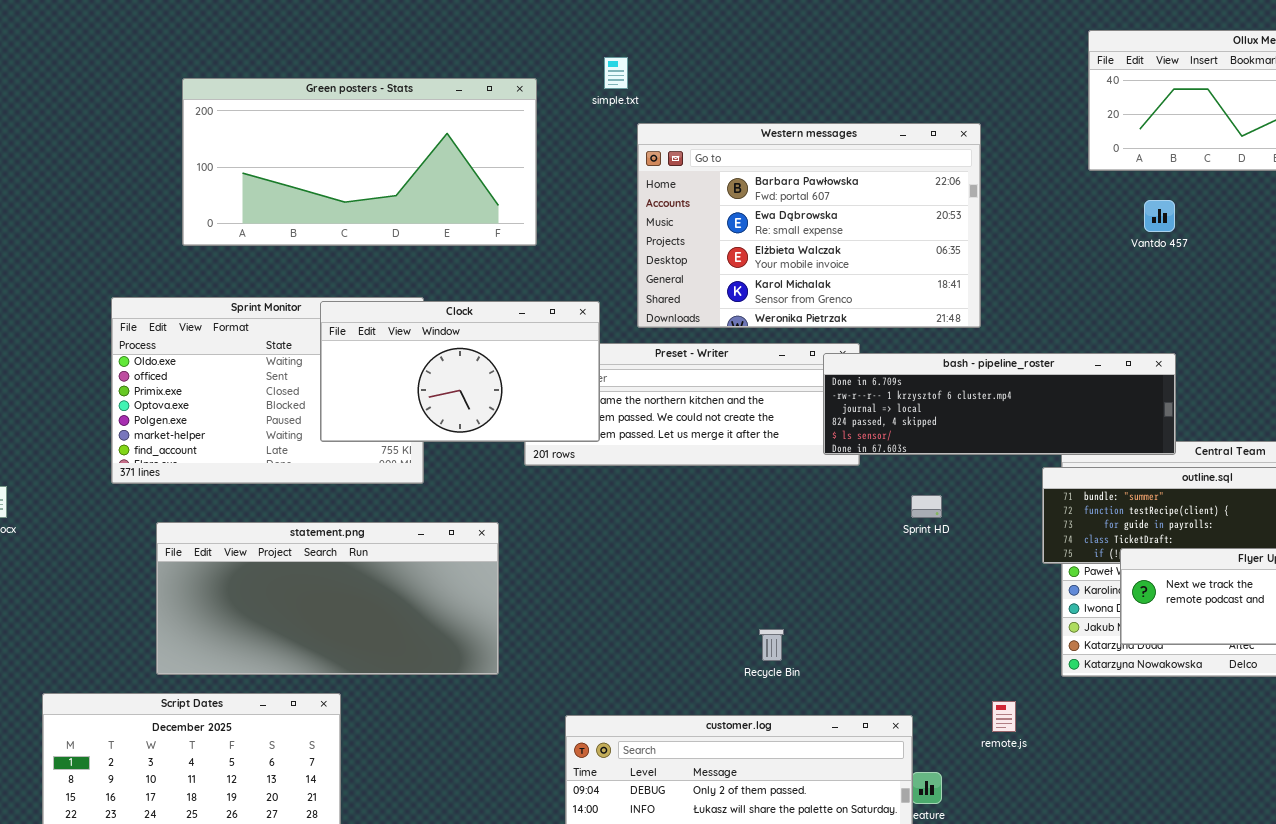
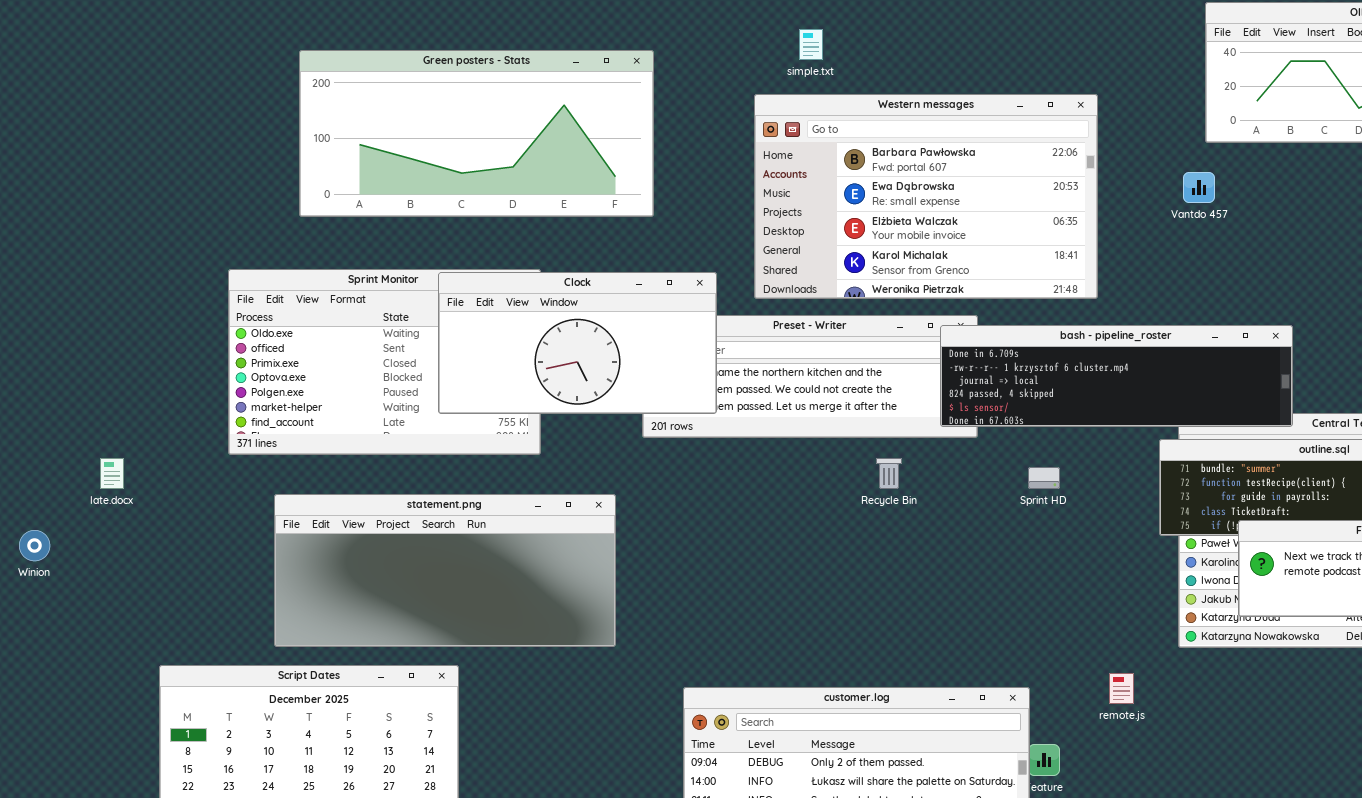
simple.txt: [604,57,628,89] -> [799,29,823,60], moved
Vantdo 457: [1144,200,1175,232] -> [1183,172,1215,203], moved
Recycle Bin: [759,629,784,661] -> [876,458,902,489], moved

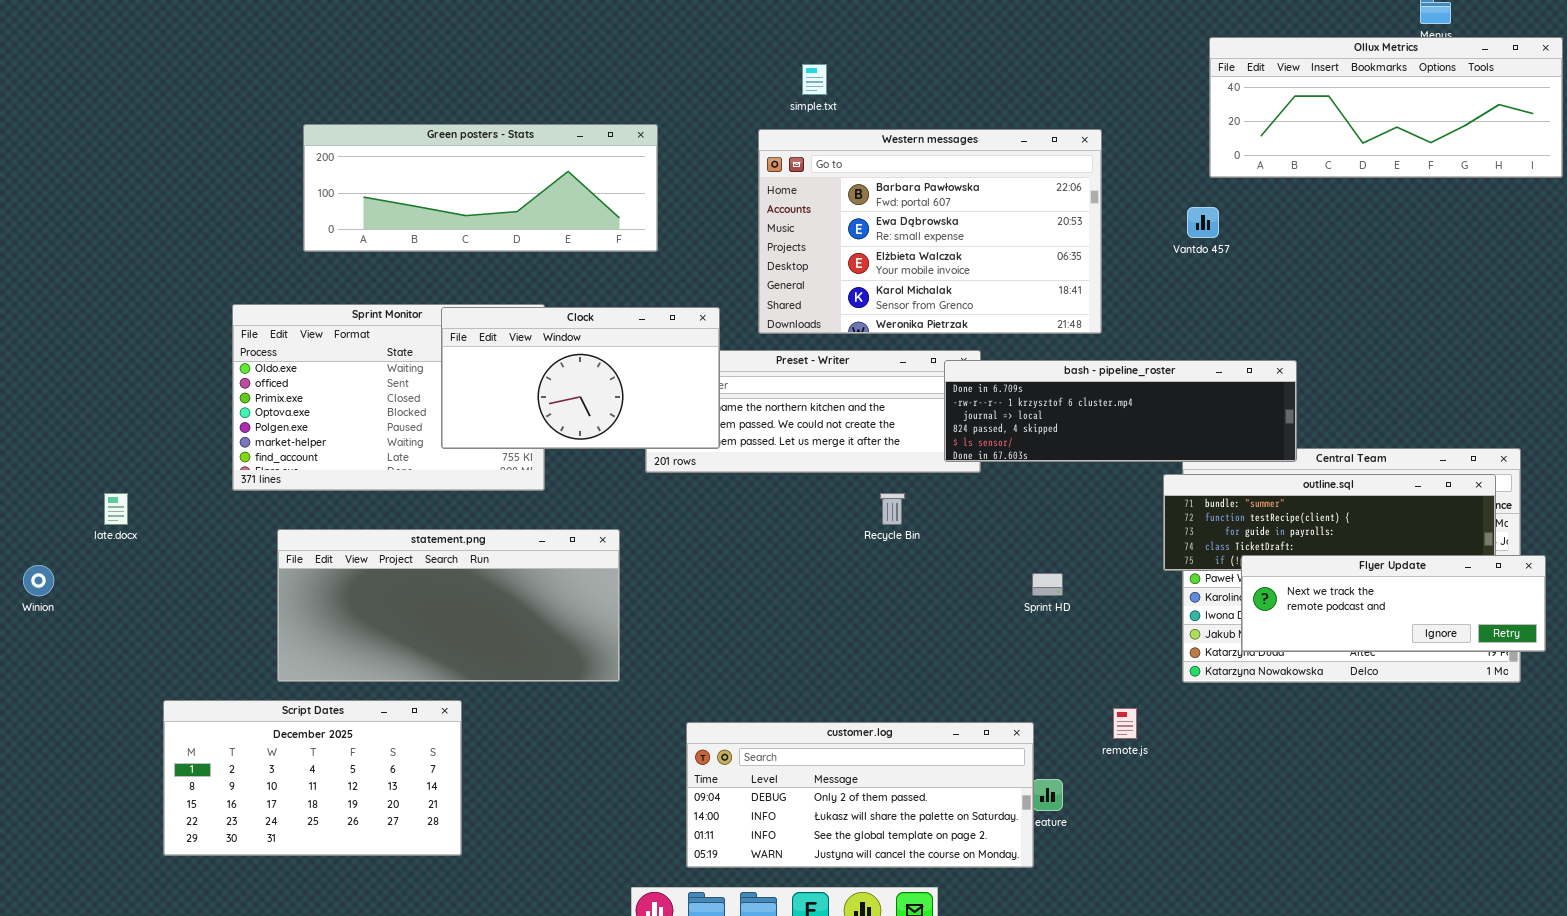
Green posters - Stats: [299,50,654,217] -> [303,124,658,252], resized
Sprint HD: [1028,467,1060,489] -> [1032,573,1063,596], moved

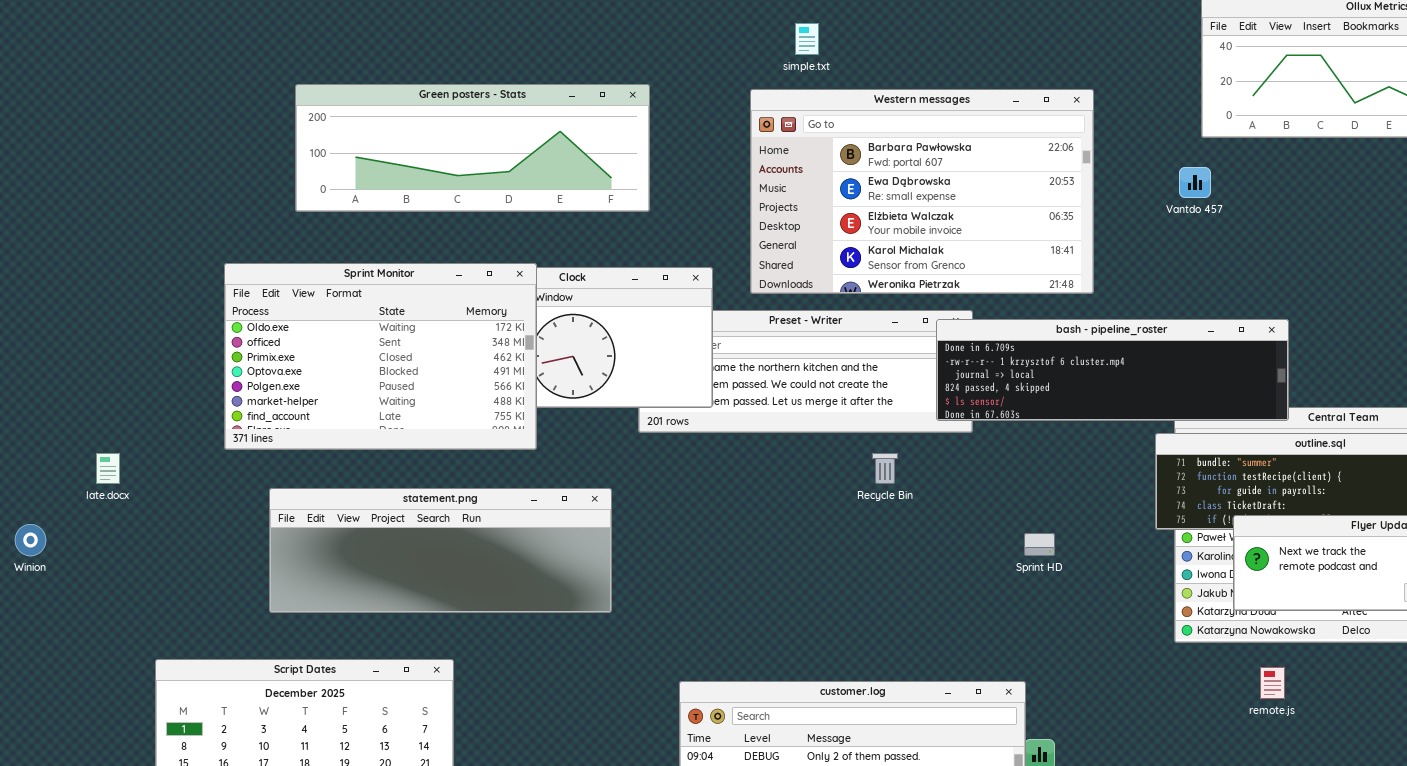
Sprint Monitor: [232,304,545,491] -> [224,263,537,450], raised
statement.png: [277,529,620,682] -> [269,488,612,613], resized
remote.js: [1113,708,1137,739] -> [1260,667,1285,699], moved

